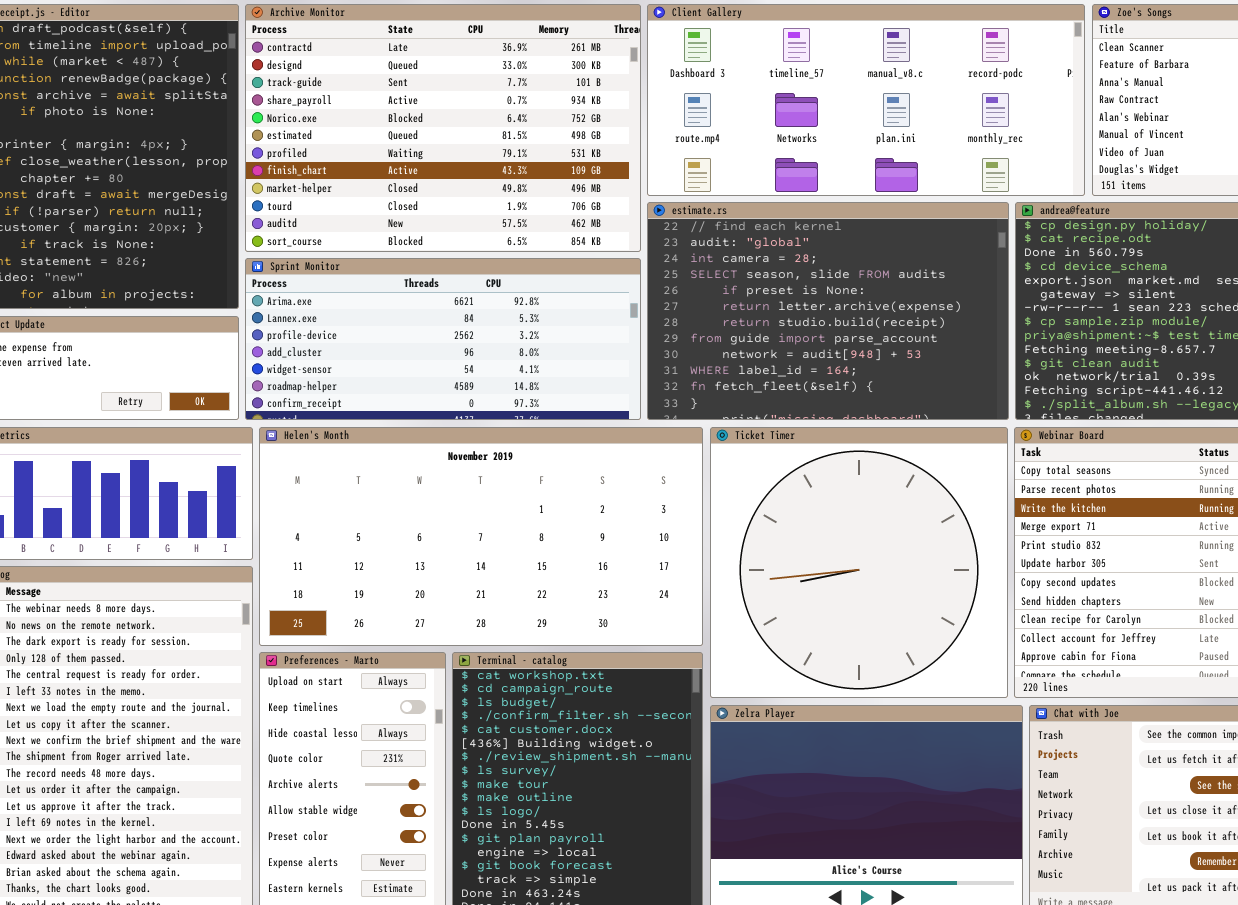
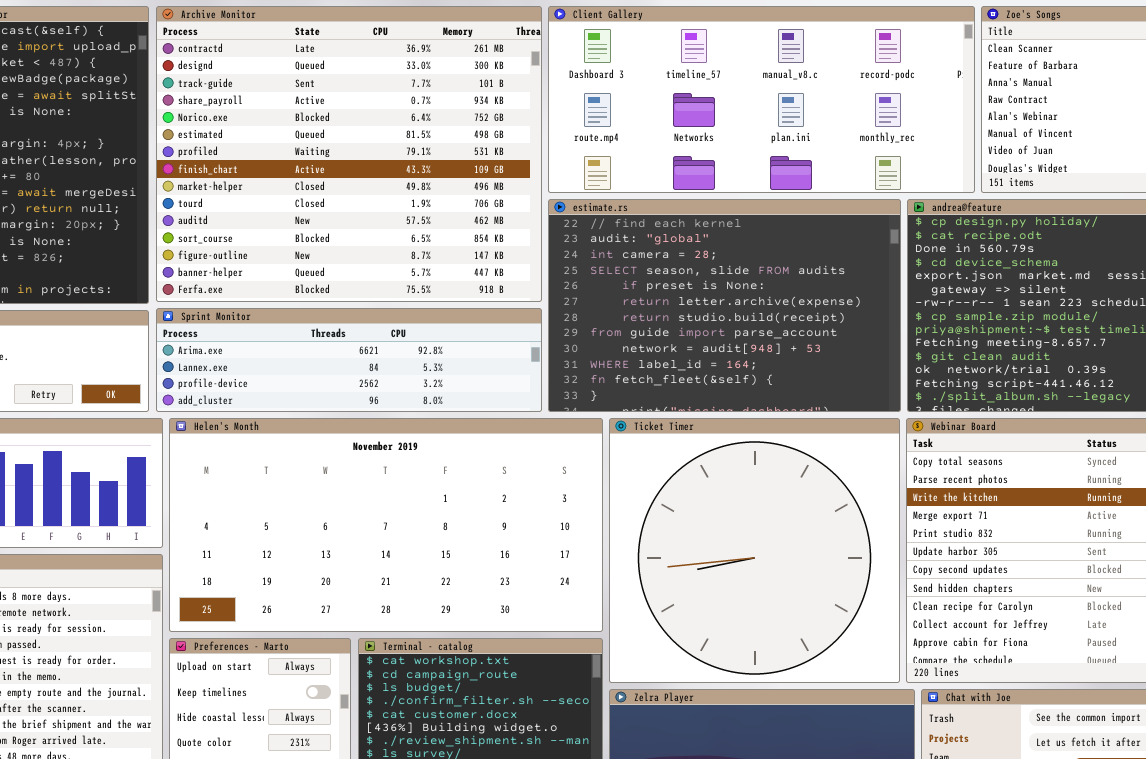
Archive Monitor: [245,4,641,252] -> [156,6,542,302], resized
Sprint Monitor: [245,258,641,420] -> [156,308,542,412], resized

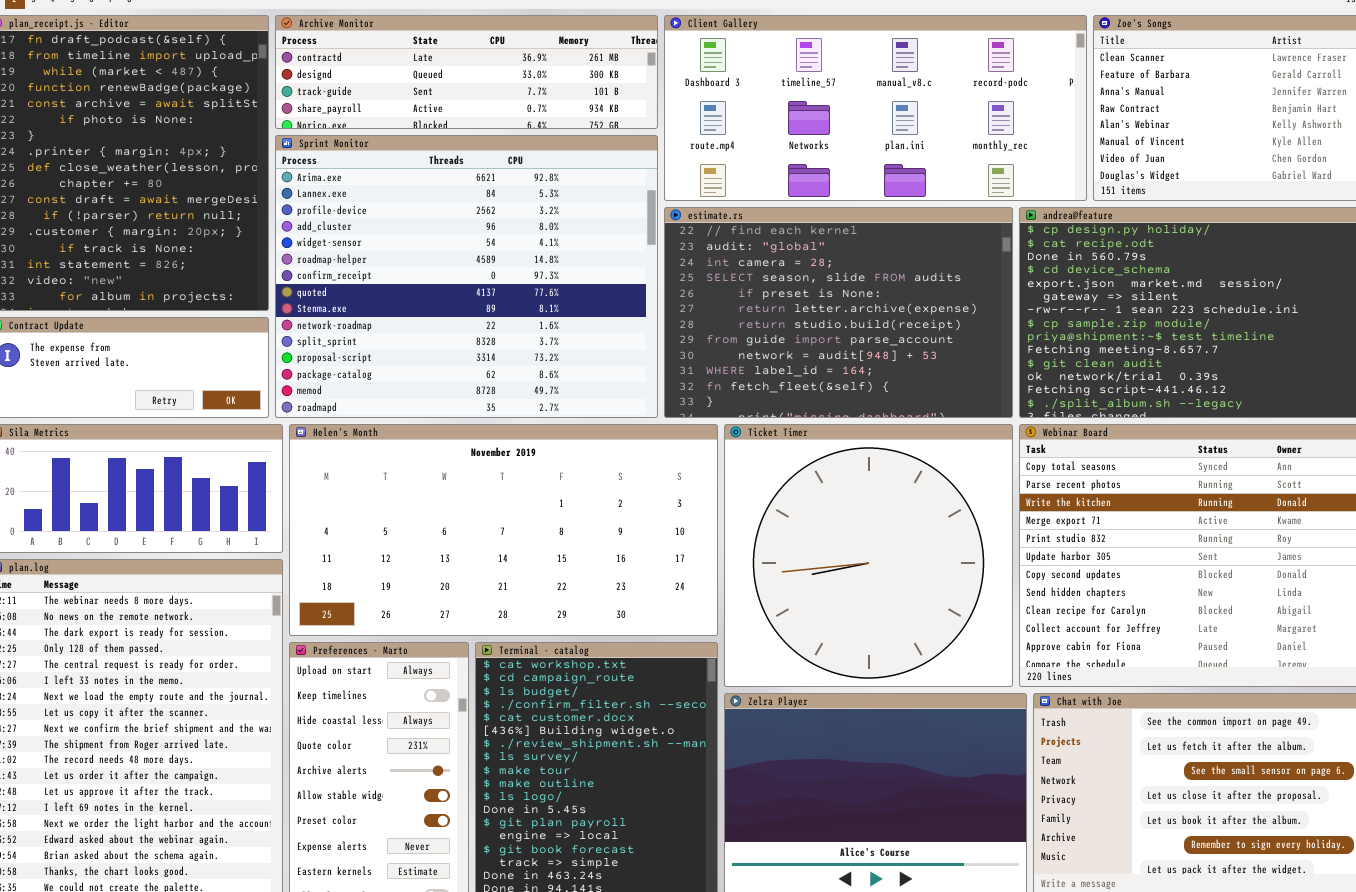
Archive Monitor: [156,6,542,302] -> [275,15,658,129], resized
Sprint Monitor: [156,308,542,412] -> [275,135,658,418], resized

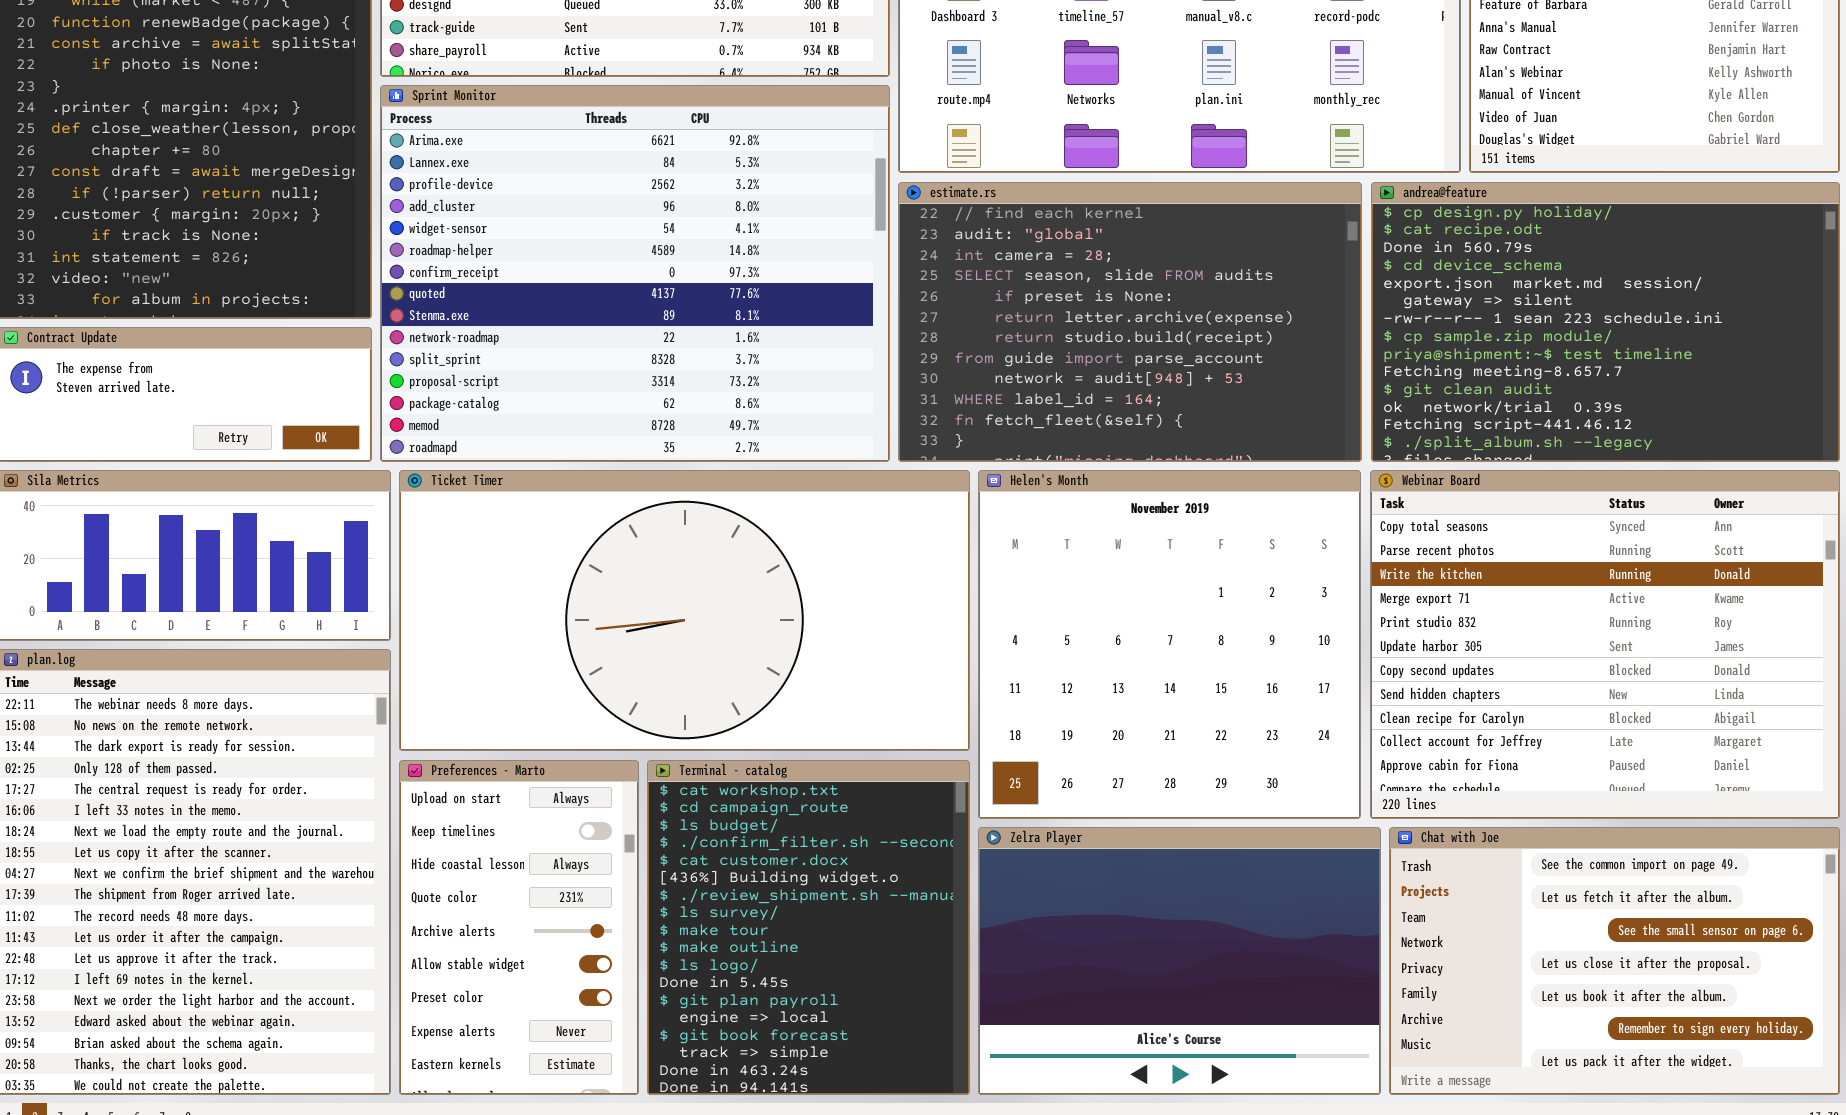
Helen's Month: [289,424,718,636] -> [978,470,1361,819], moved, resized
Ticket Timer: [724,424,1013,687] -> [399,470,970,751], moved, resized

